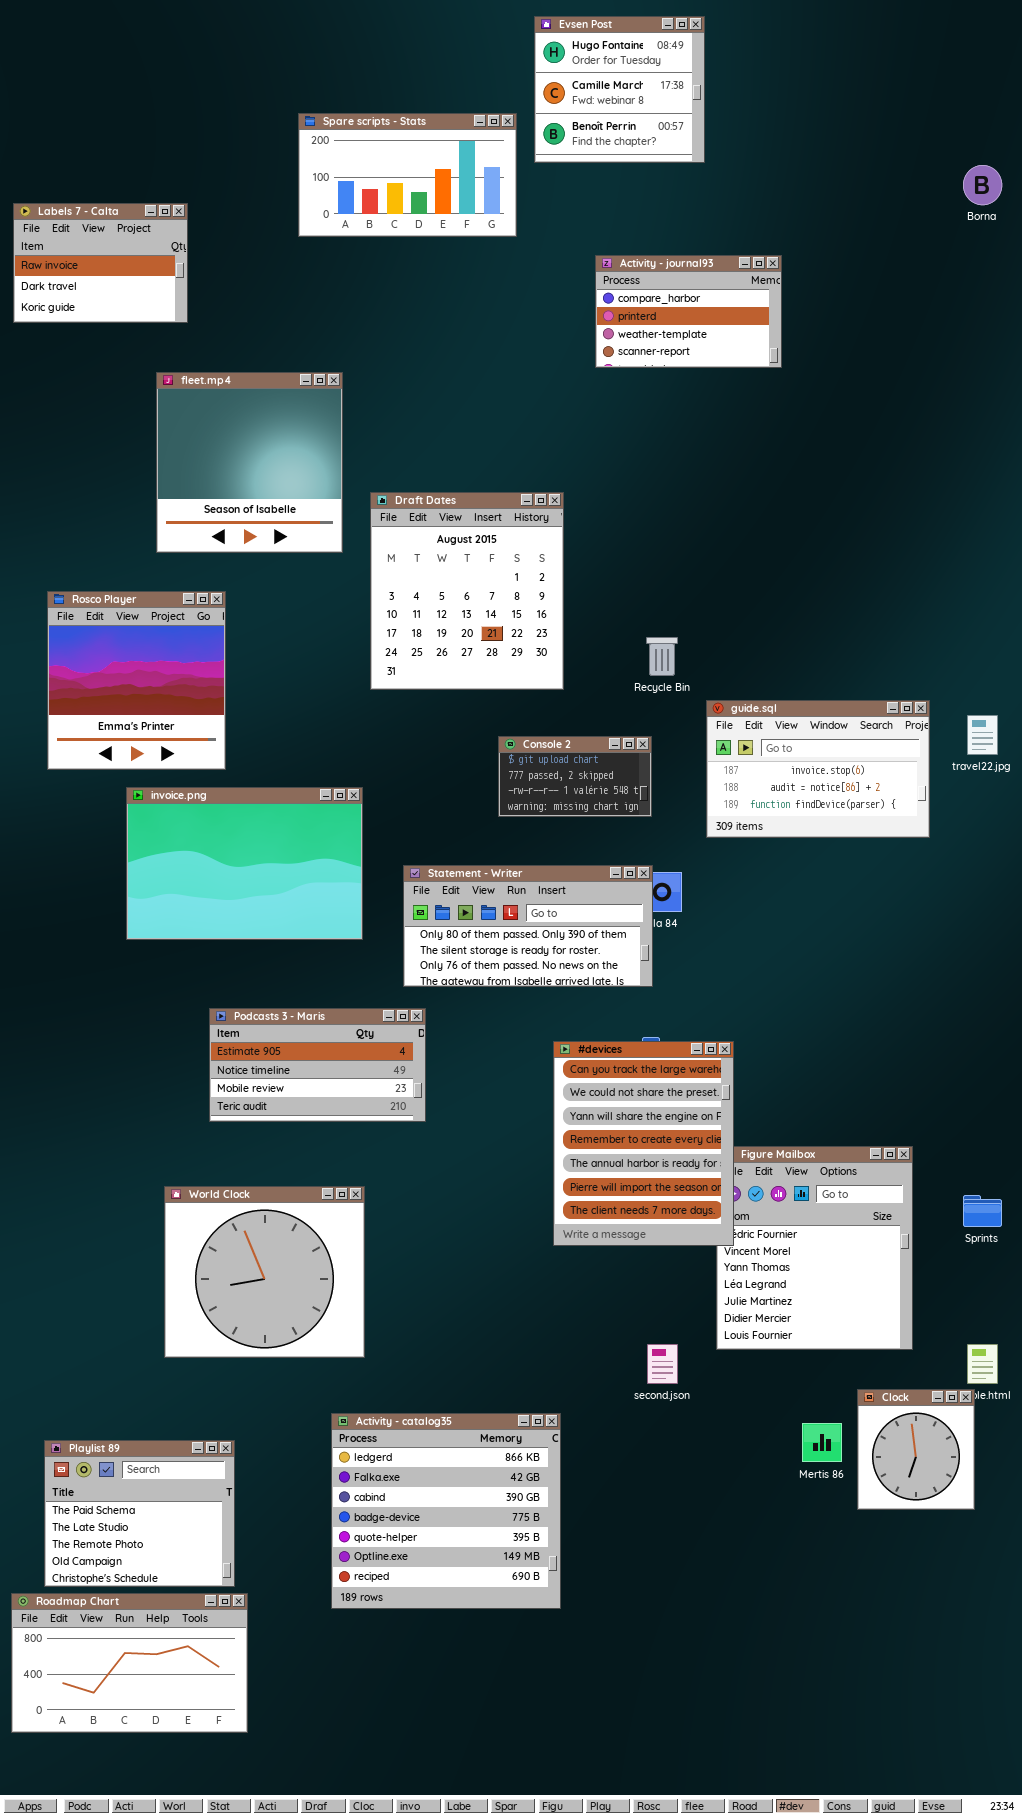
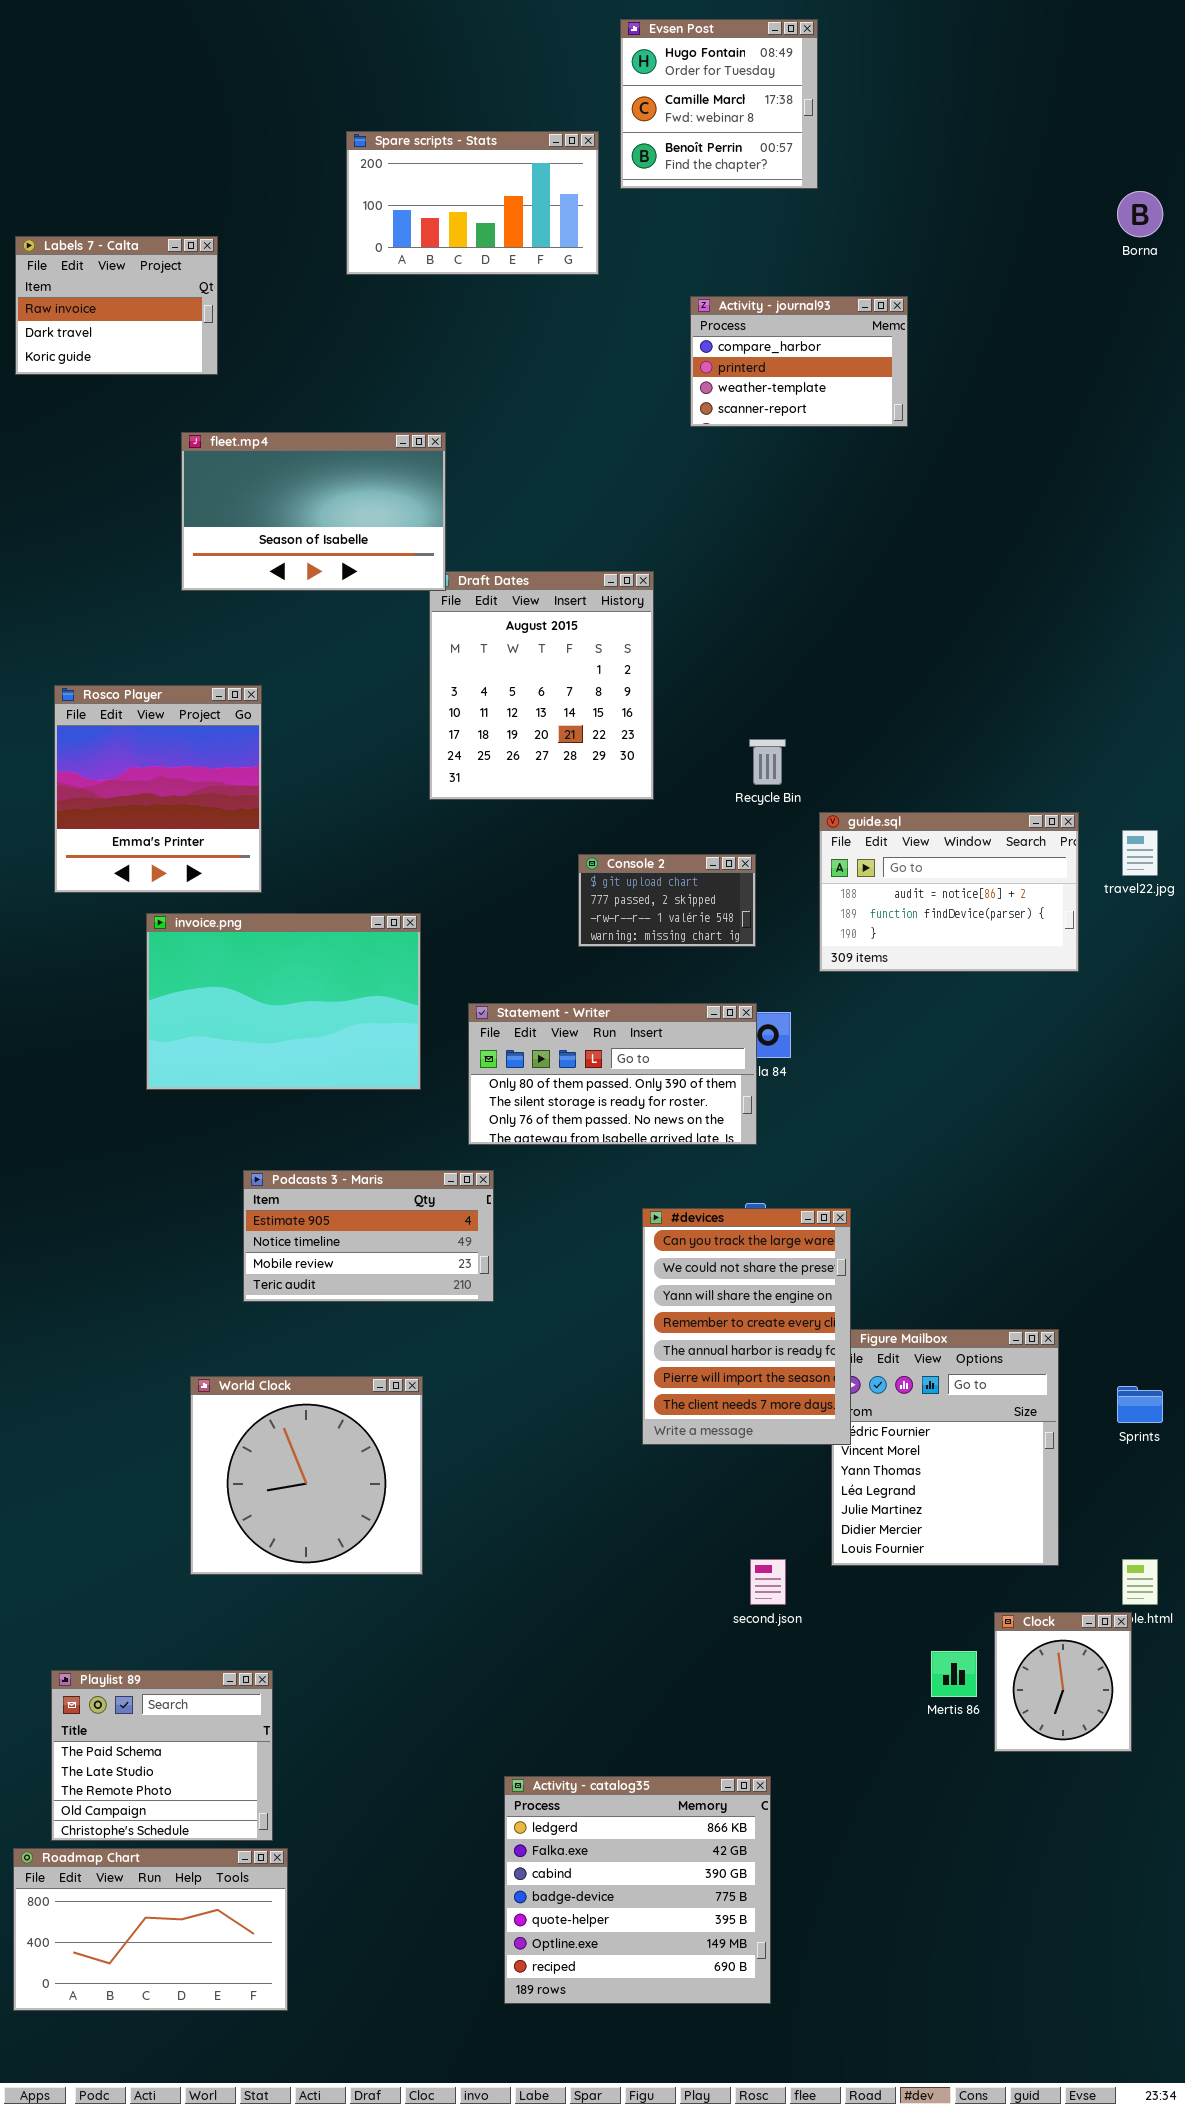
fleet.mp4: [156,372,343,553] -> [181,432,446,591], resized
guide.sql: [706,700,930,838] -> [819,812,1079,972], scrolled down 1 row
Activity - catalog35: [331,1413,561,1609] -> [504,1776,771,2004], moved

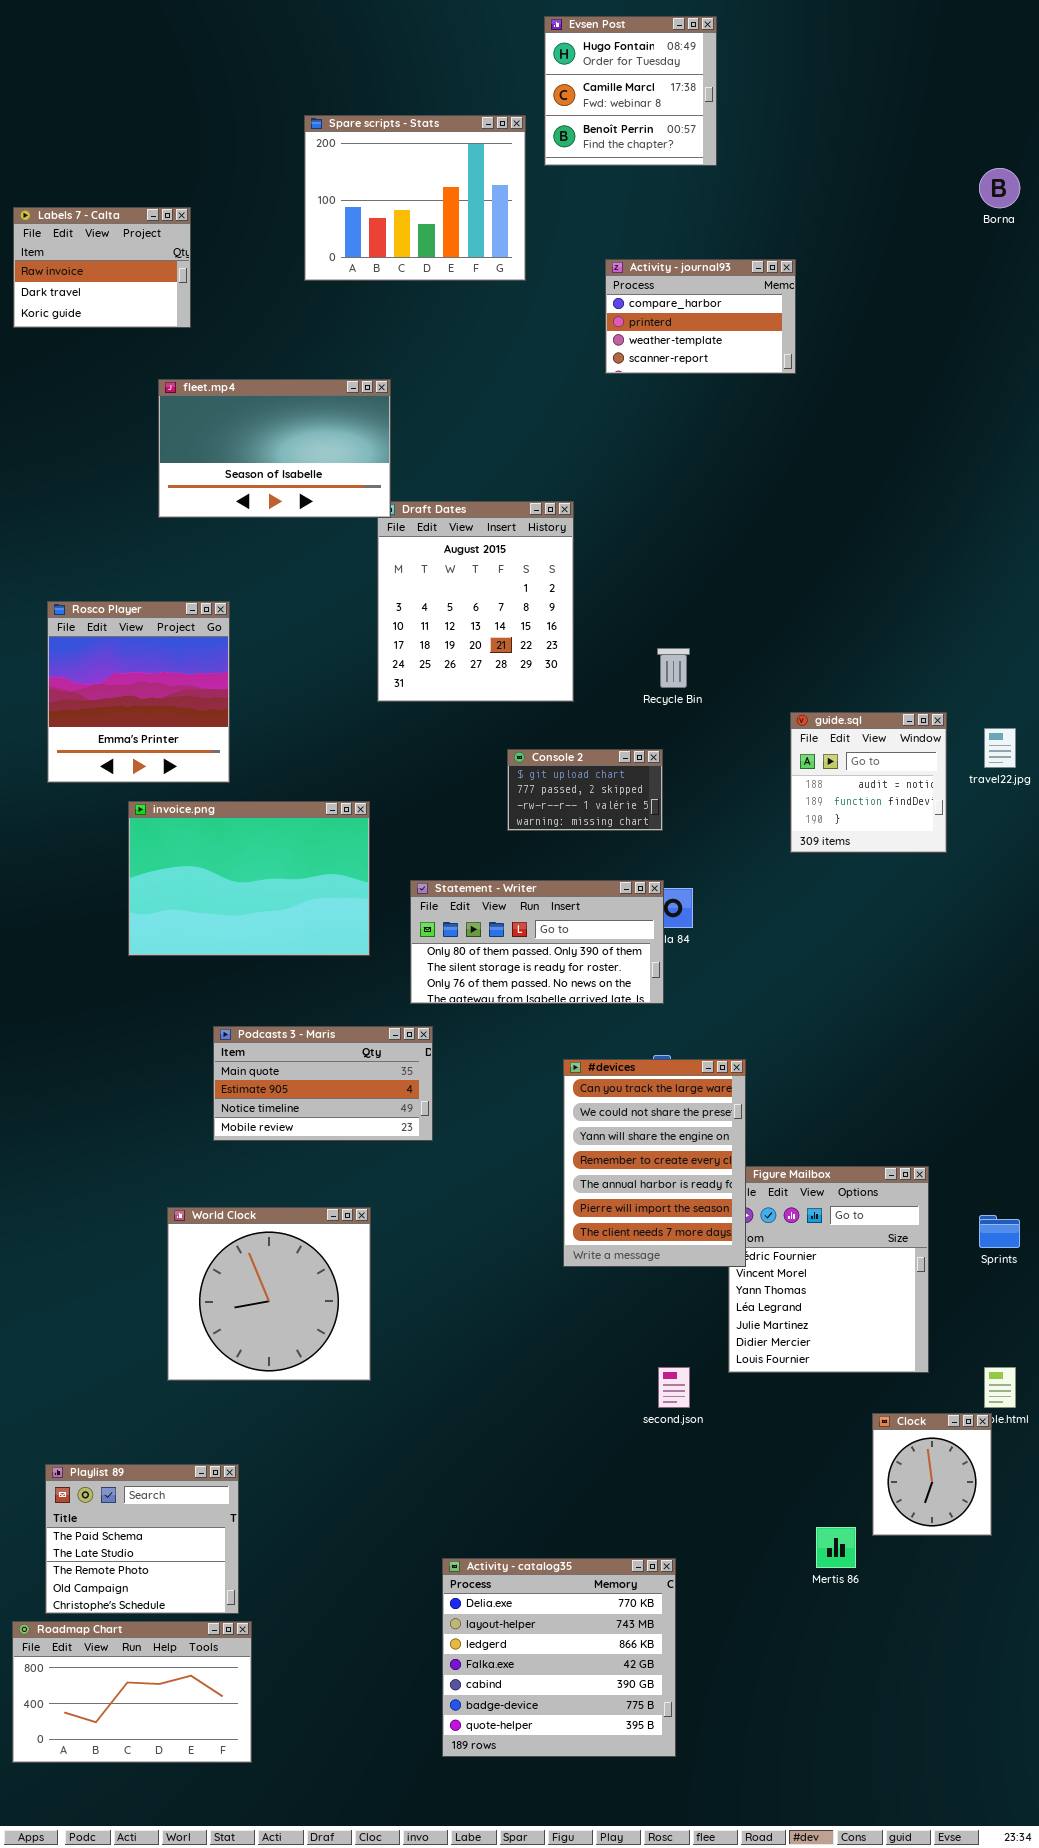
Spare scripts - Stats: [346,131,599,275] -> [304,115,526,281], resized
guide.sql: [819,812,1079,972] -> [790,712,947,853], resized
Podcasts 3 - Maris: [243,1170,494,1302] -> [213,1026,433,1141], scrolled up 1 row
Mertis 86: [931,1651,977,1697] -> [816,1527,856,1568], moved
Activity - catalog35: [504,1776,771,2004] -> [442,1558,676,1757], scrolled up 2 rows

